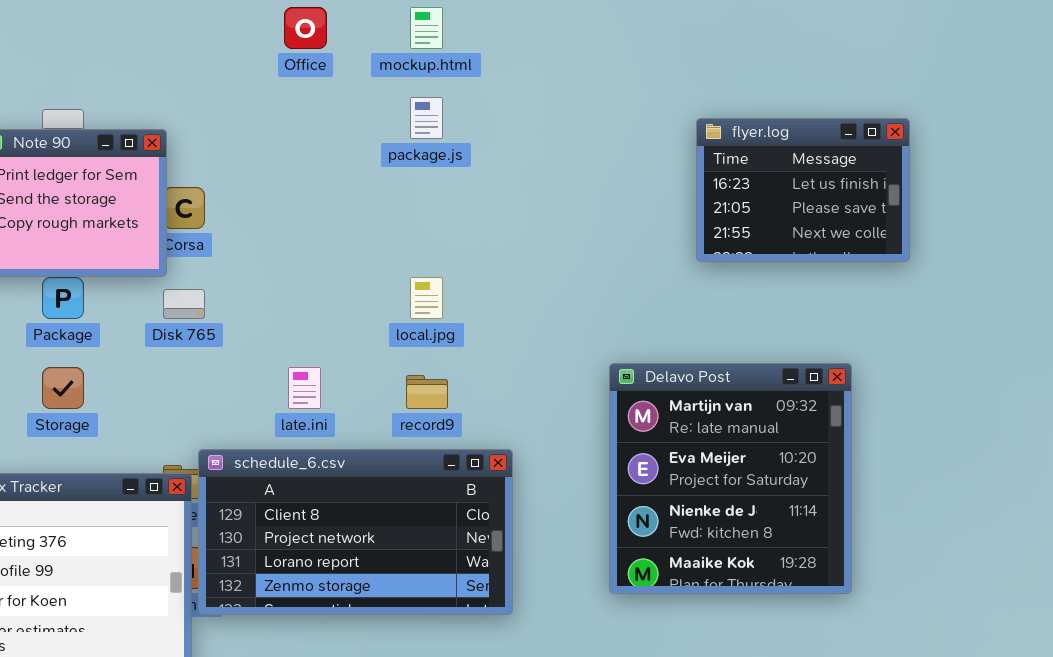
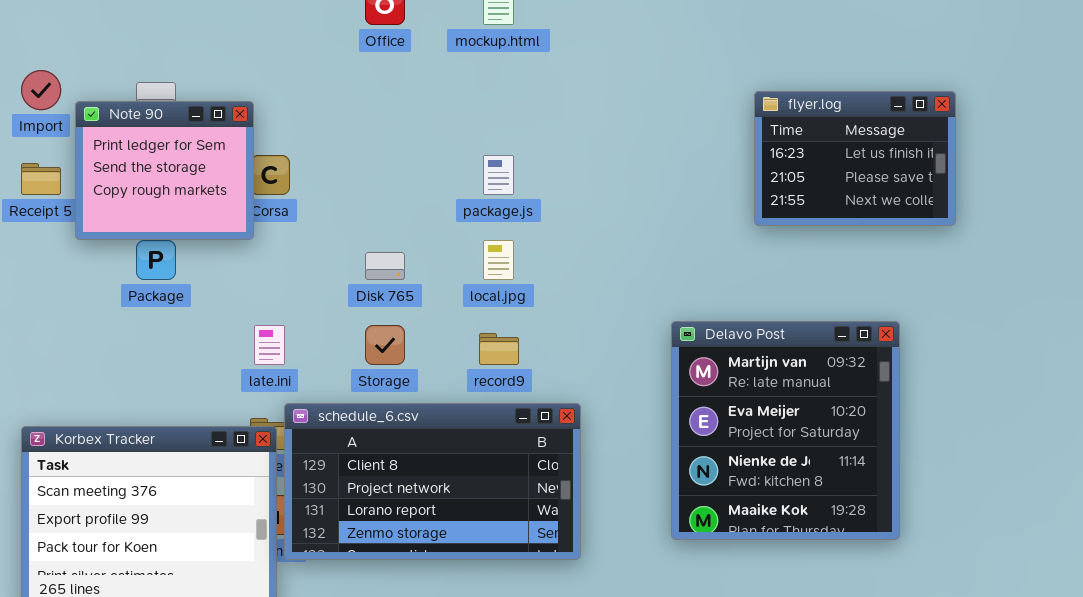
package.js: [410,97,443,139] -> [483,155,514,195], moved
Disk 765: [163,289,205,319] -> [365,252,405,280], moved
Storage: [42,367,84,409] -> [365,325,405,365], moved
late.ini: [288,367,321,409] -> [254,325,285,365], moved

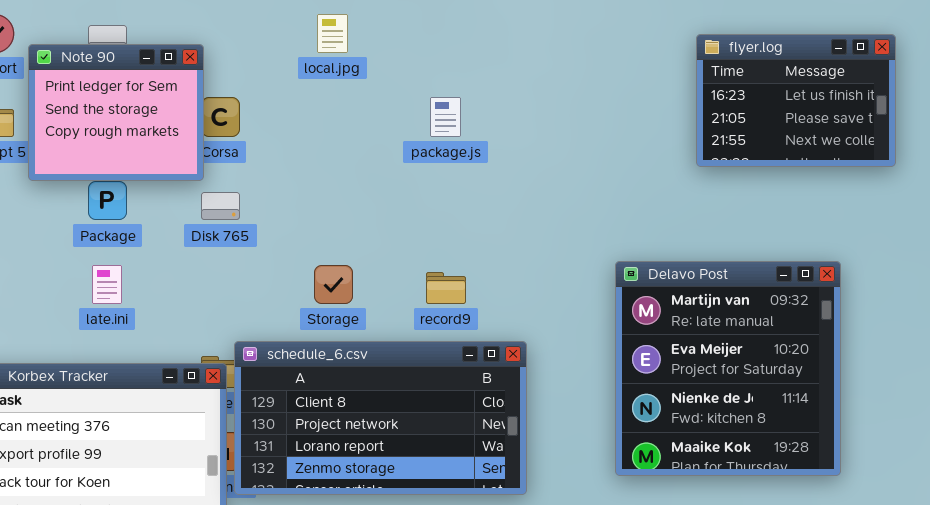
local.jpg: [483,240,514,280] -> [317,14,348,53], moved
Disk 765: [365,252,405,280] -> [201,192,240,220], moved
late.ini: [254,325,285,365] -> [92,265,122,304], moved

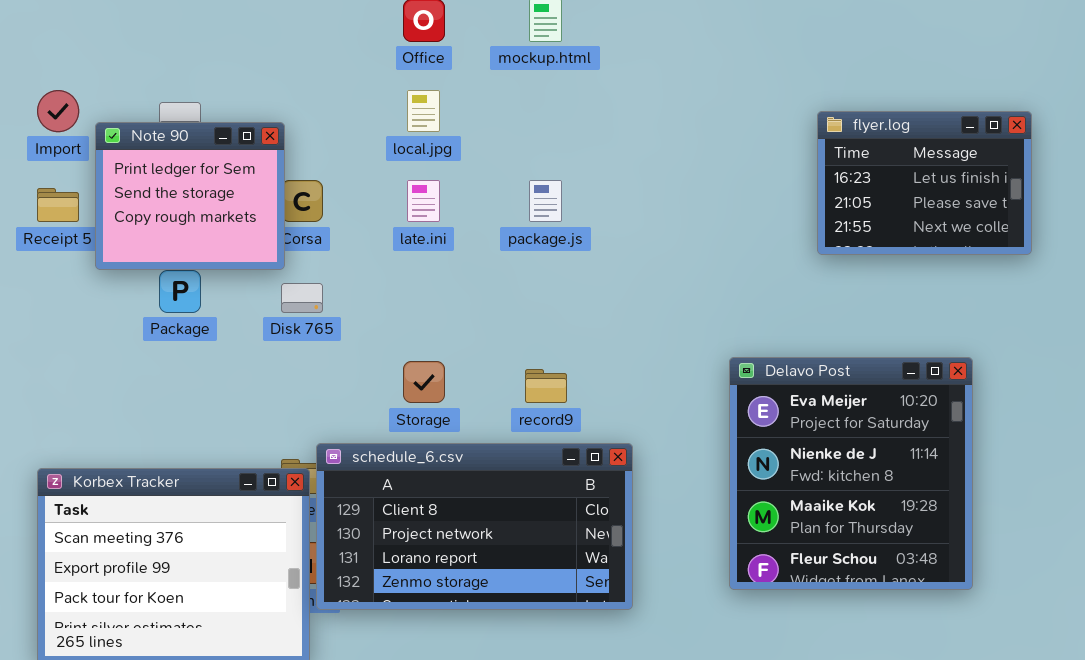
Delavo Post: [615,261,841,476] -> [729,357,973,590], scrolled down 1 row
late.ini: [92,265,122,304] -> [407,180,440,222], moved

